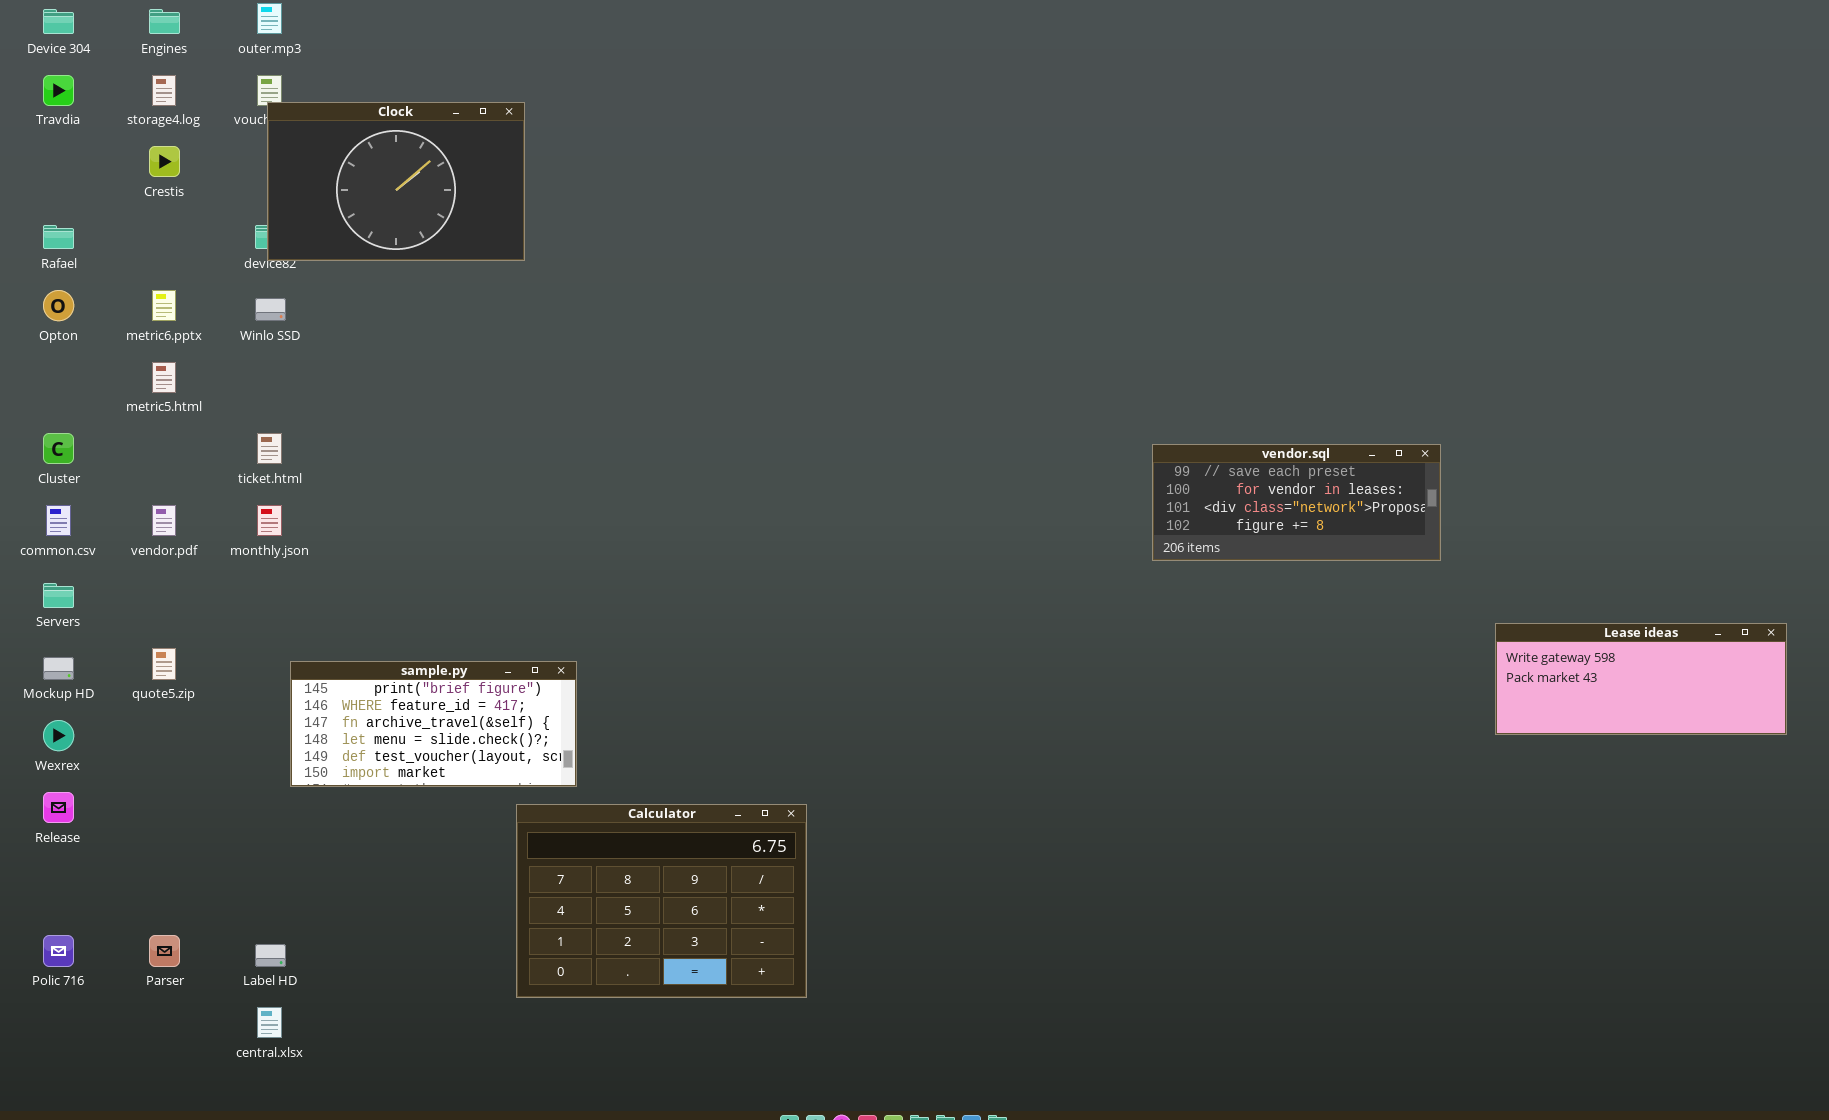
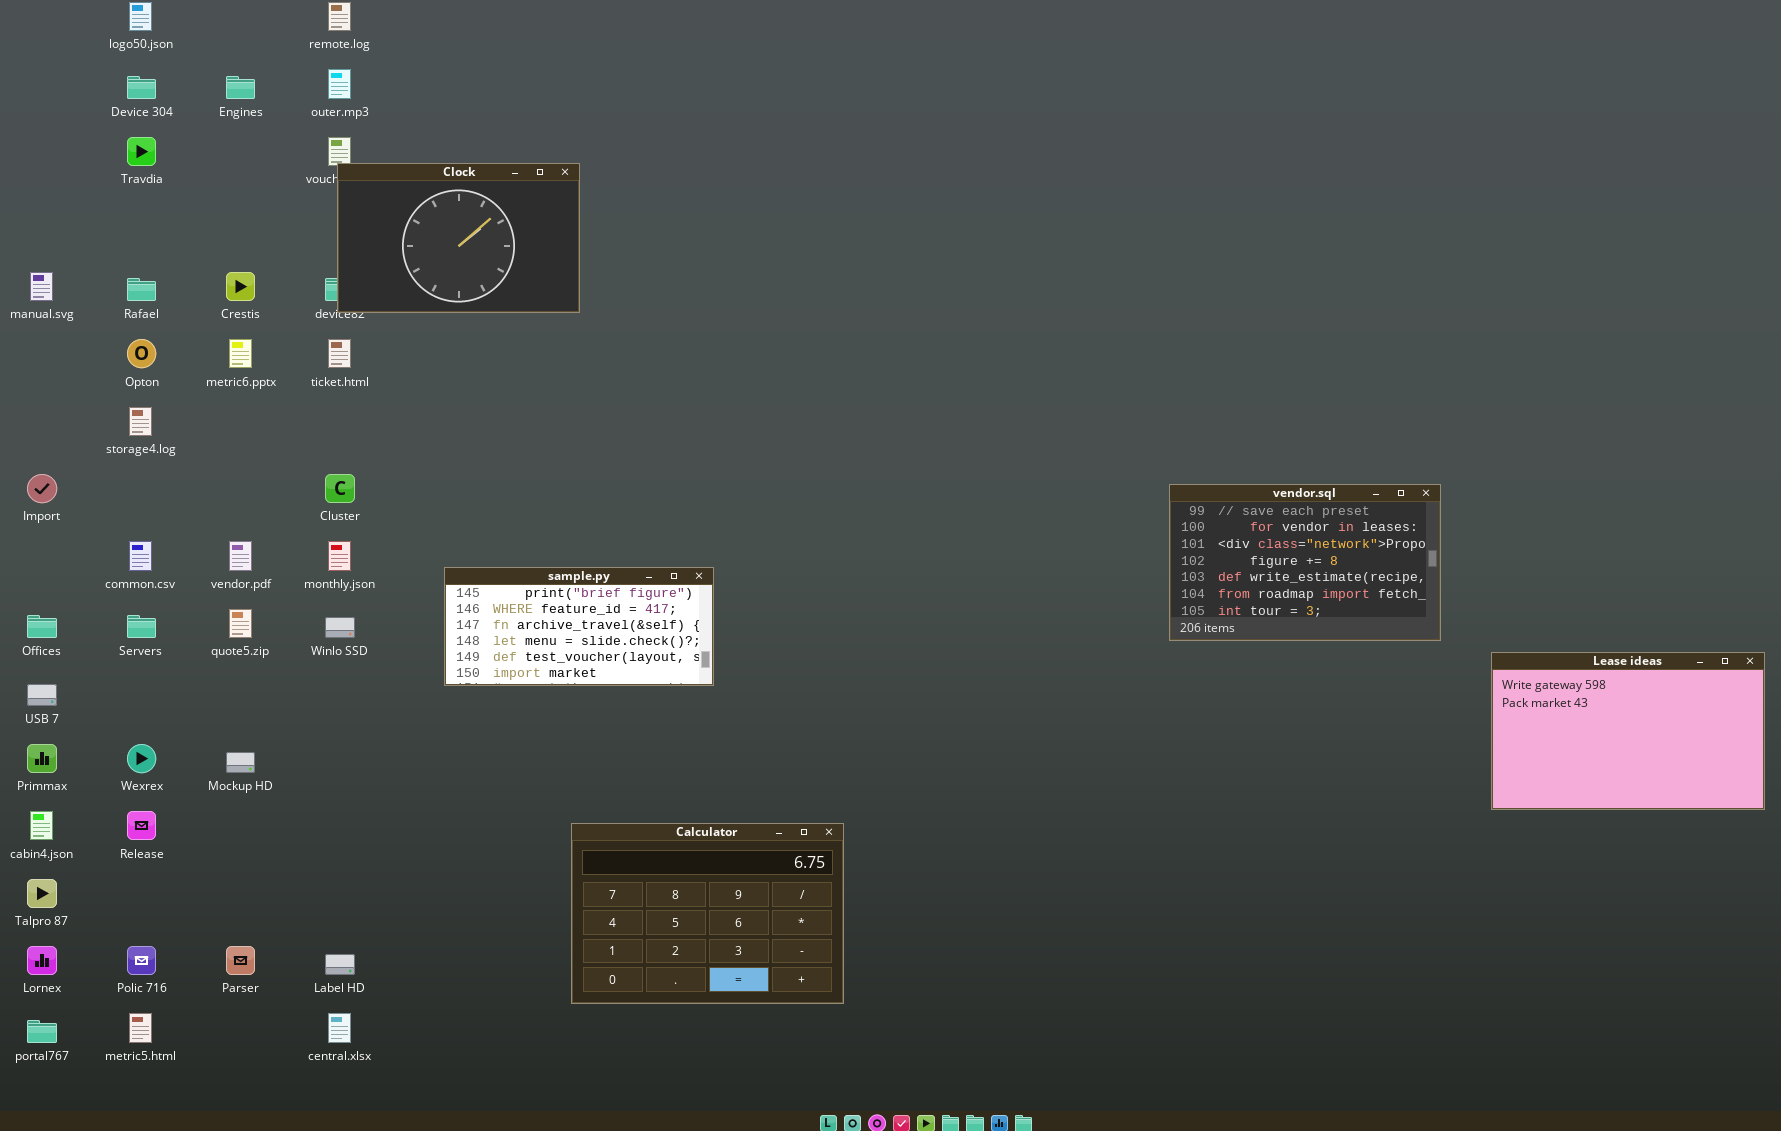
storage4.log: [152,75,176,106] -> [129,407,152,436], moved
Crestis: [149,146,180,177] -> [226,272,255,301], moved
Winlo SSD: [255,298,286,321] -> [325,617,355,638], moved
metric5.html: [152,362,176,393] -> [129,1013,152,1043], moved
Cluster: [43,433,74,464] -> [325,474,355,503], moved
ticket.html: [257,433,282,464] -> [328,339,351,368], moved
vendor.sql: [1152,444,1441,561] -> [1169,484,1441,641], resized
Lease ideas: [1495,623,1787,735] -> [1491,652,1765,810], resized
quote5.zip: [152,648,176,680] -> [229,609,252,638], moved
Mockup HD: [43,657,74,680] -> [226,752,255,773], moved
sample.py: [290,661,577,787] -> [444,567,714,686], moved

